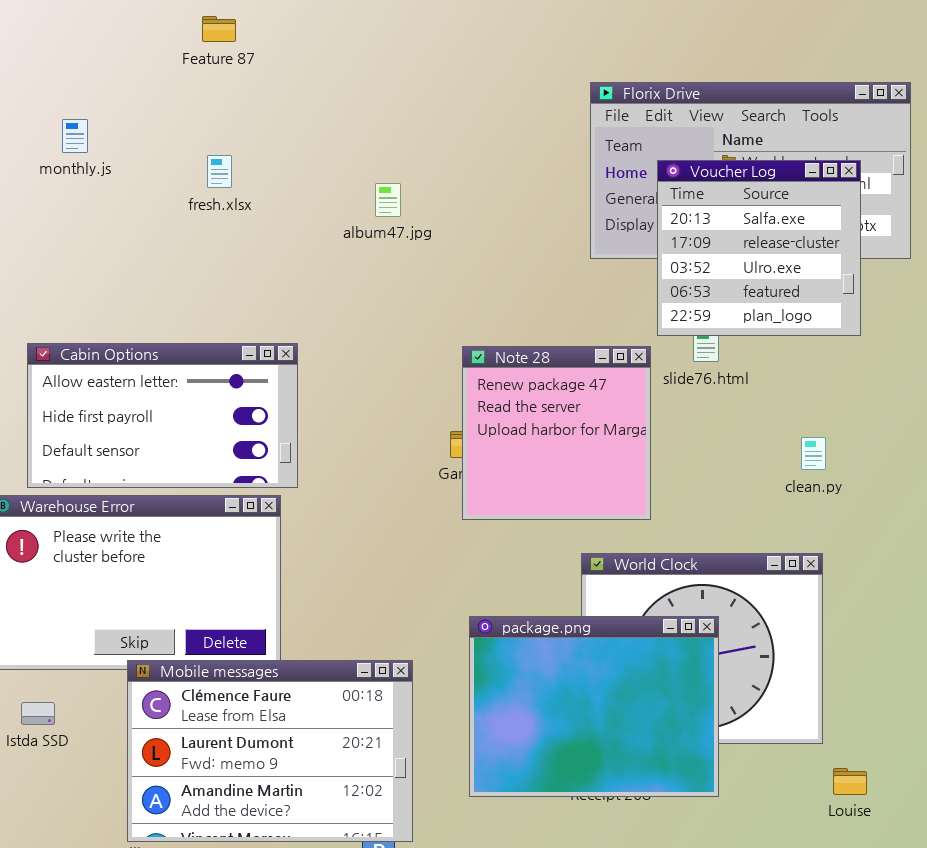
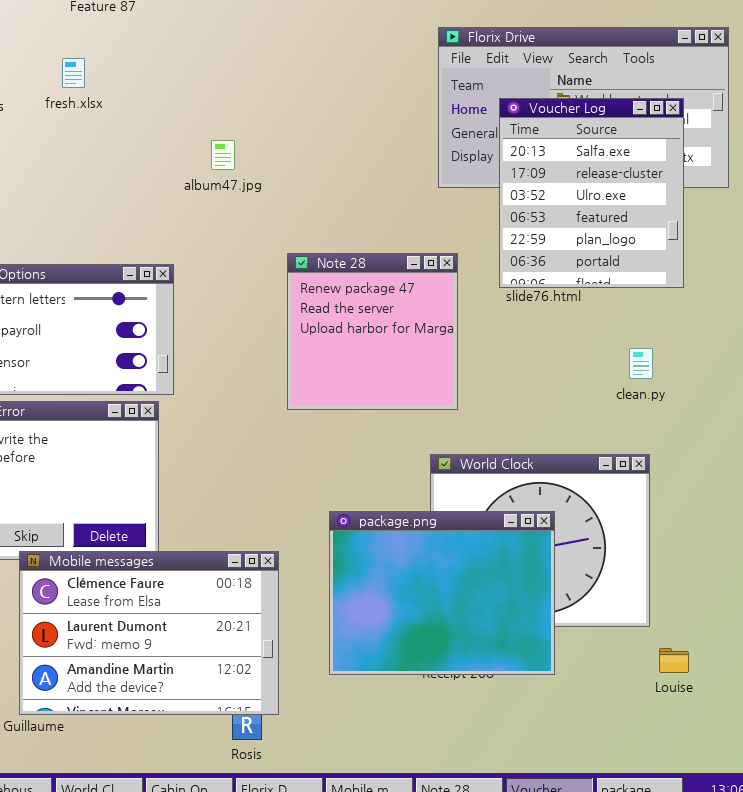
fresh.xlsx: [207,155,232,188] -> [62,58,85,88], moved
Voucher Log: [657,160,861,336] -> [499,98,684,288], resized
album47.jpg: [375,183,401,217] -> [211,140,235,170], moved
Note 28: [462,346,651,520] -> [287,253,458,410], moved

